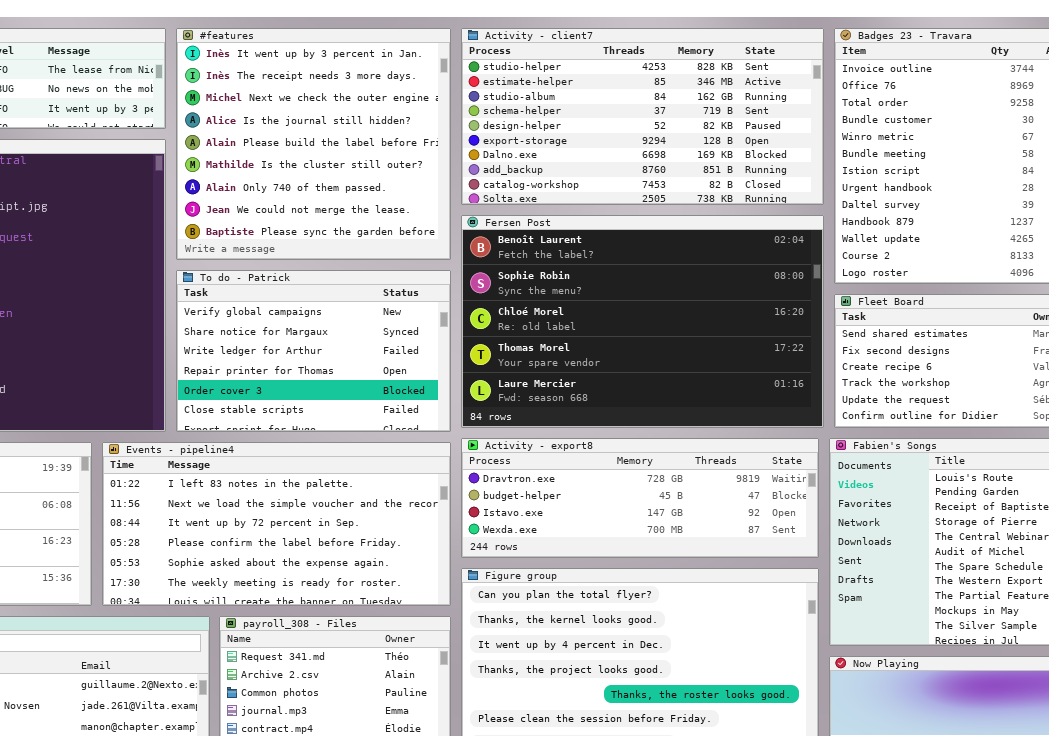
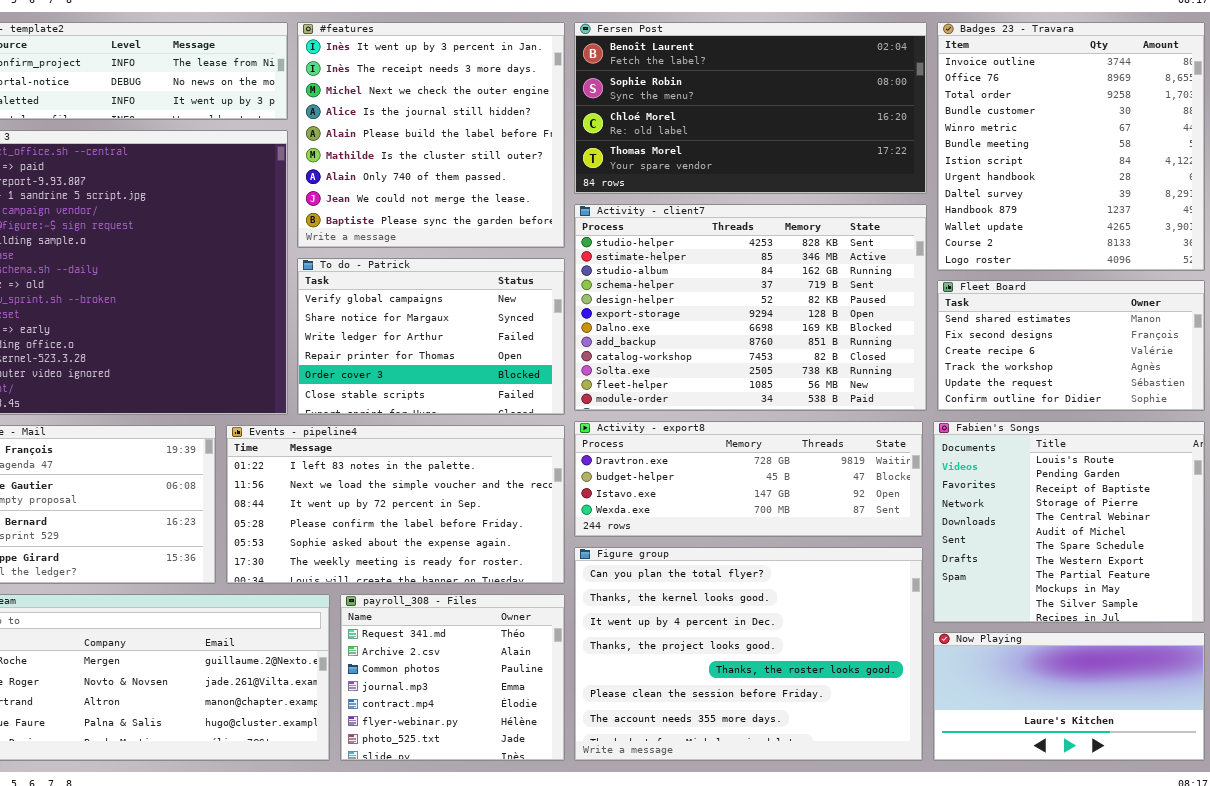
Activity - client7: [461,28,824,205] -> [574,204,927,411], moved, resized
Fersen Post: [461,215,824,428] -> [574,22,927,194], moved, resized

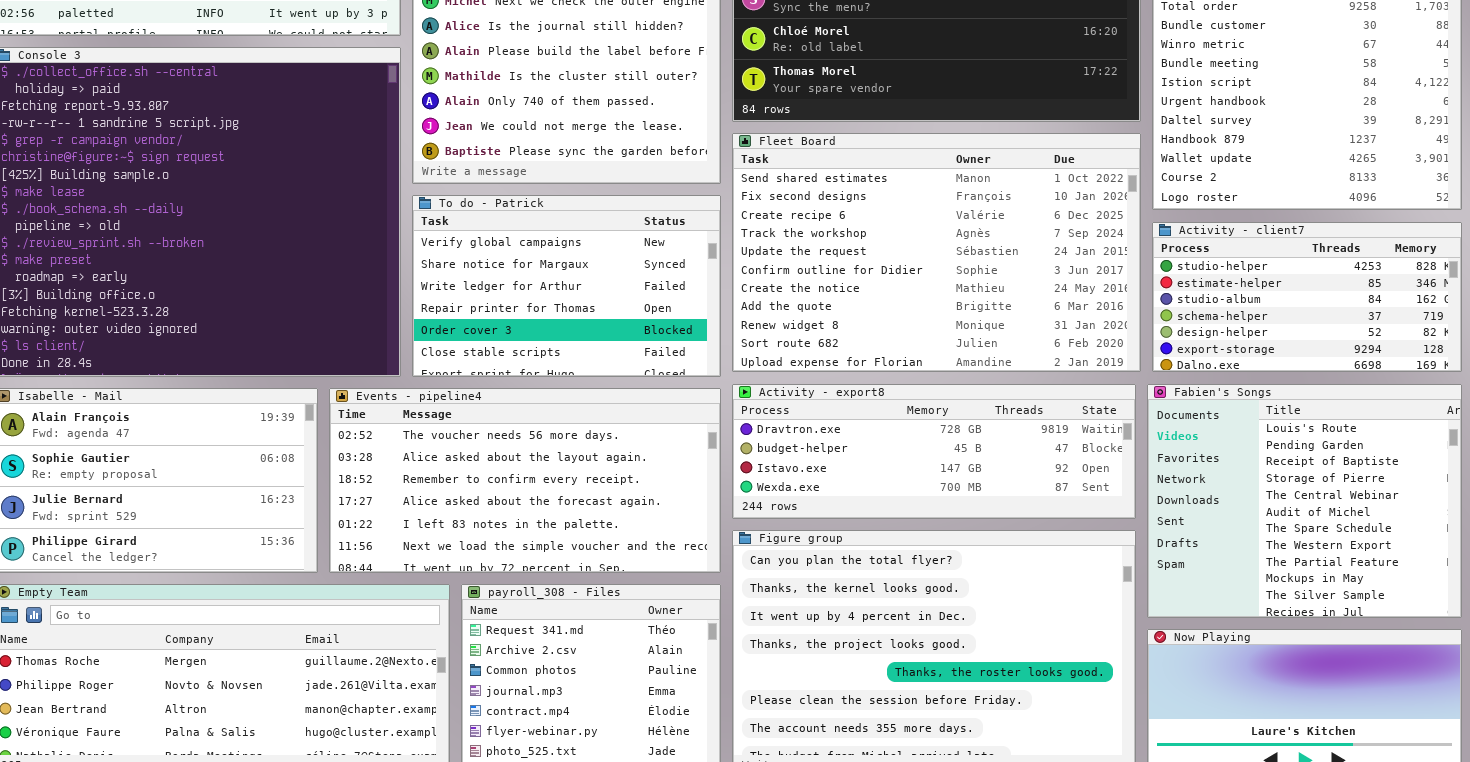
Activity - client7: [574,204,927,411] -> [1152,222,1462,372], moved, resized
Fleet Board: [937,280,1205,411] -> [732,133,1141,372], moved, resized
Events - pipeline4: [226,425,565,584] -> [329,388,721,573], scrolled up 4 rows

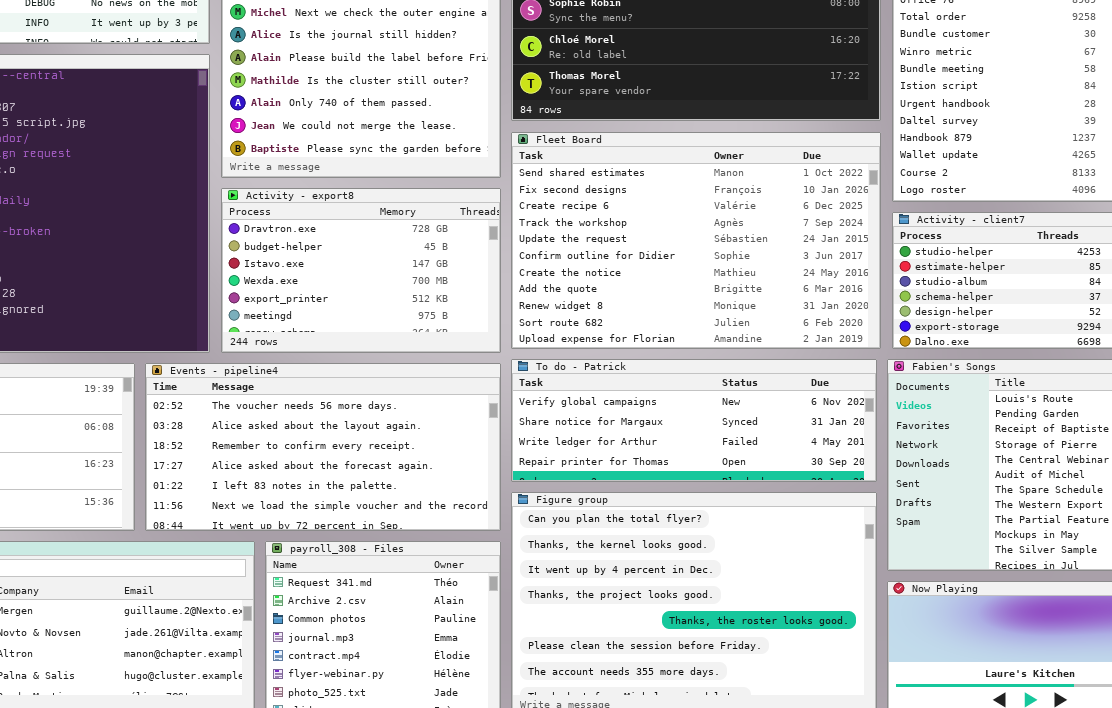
To do - Patrick: [412,195,721,377] -> [511,359,877,482], moved, resized
Activity - export8: [732,384,1136,519] -> [221,188,501,353], moved, resized

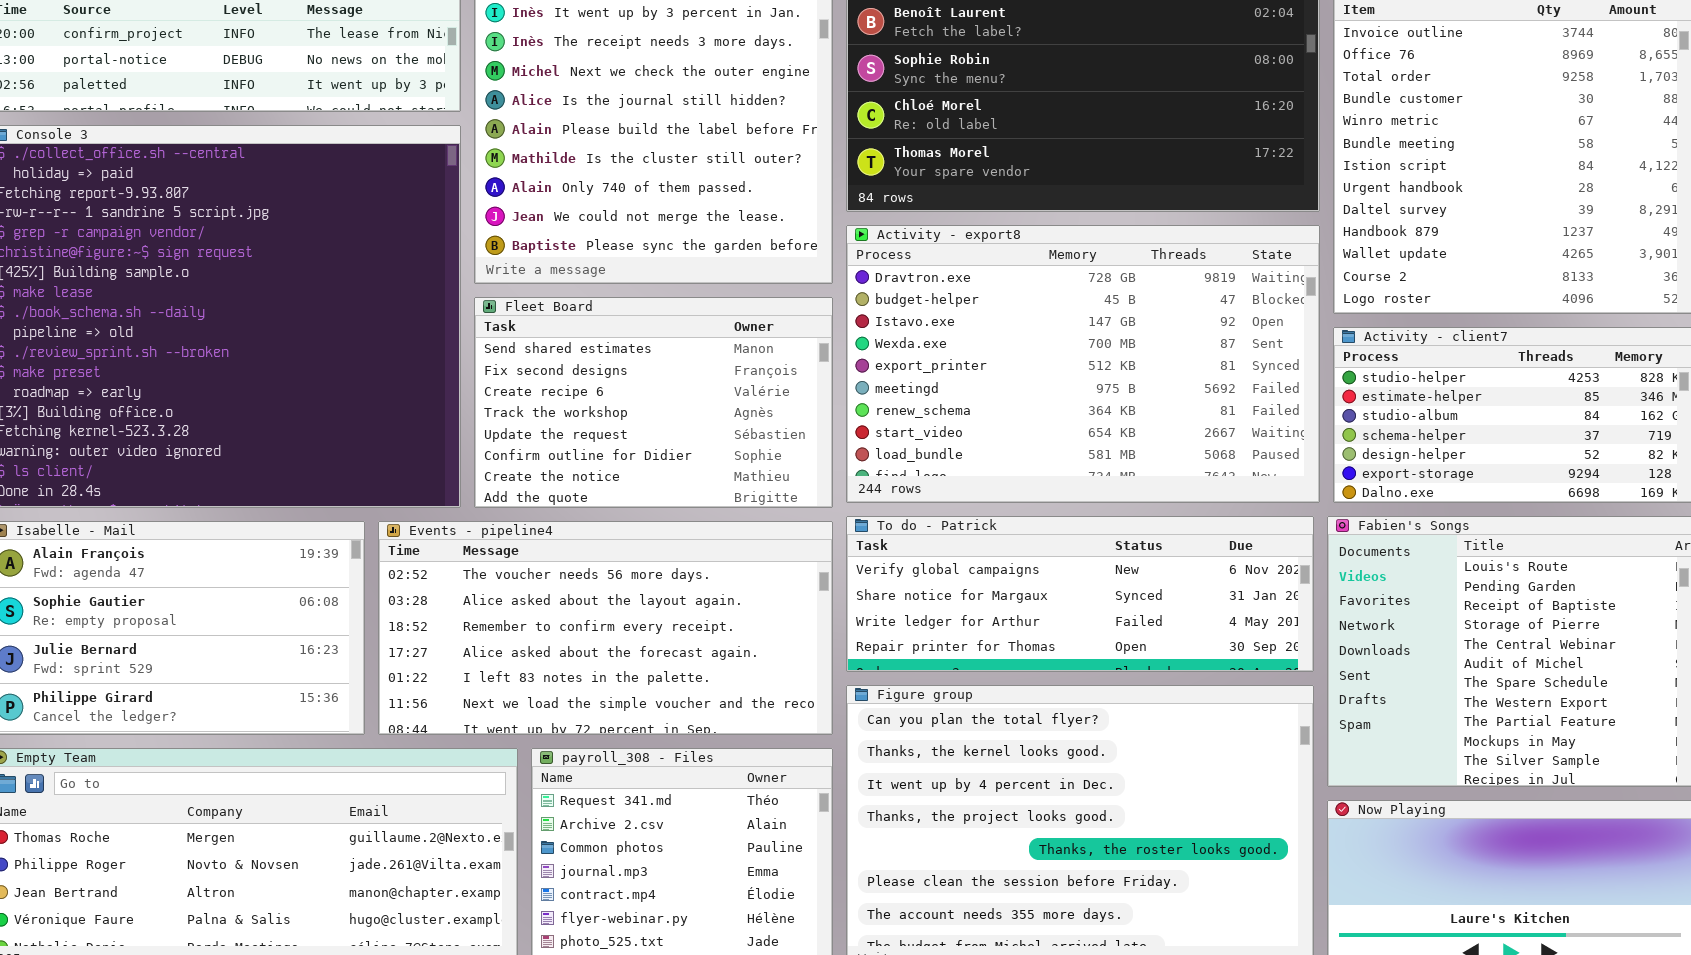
Fleet Board: [511,132,881,349] -> [474,297,833,508], moved, resized
Activity - export8: [221,188,501,353] -> [846,225,1320,503], moved, resized

